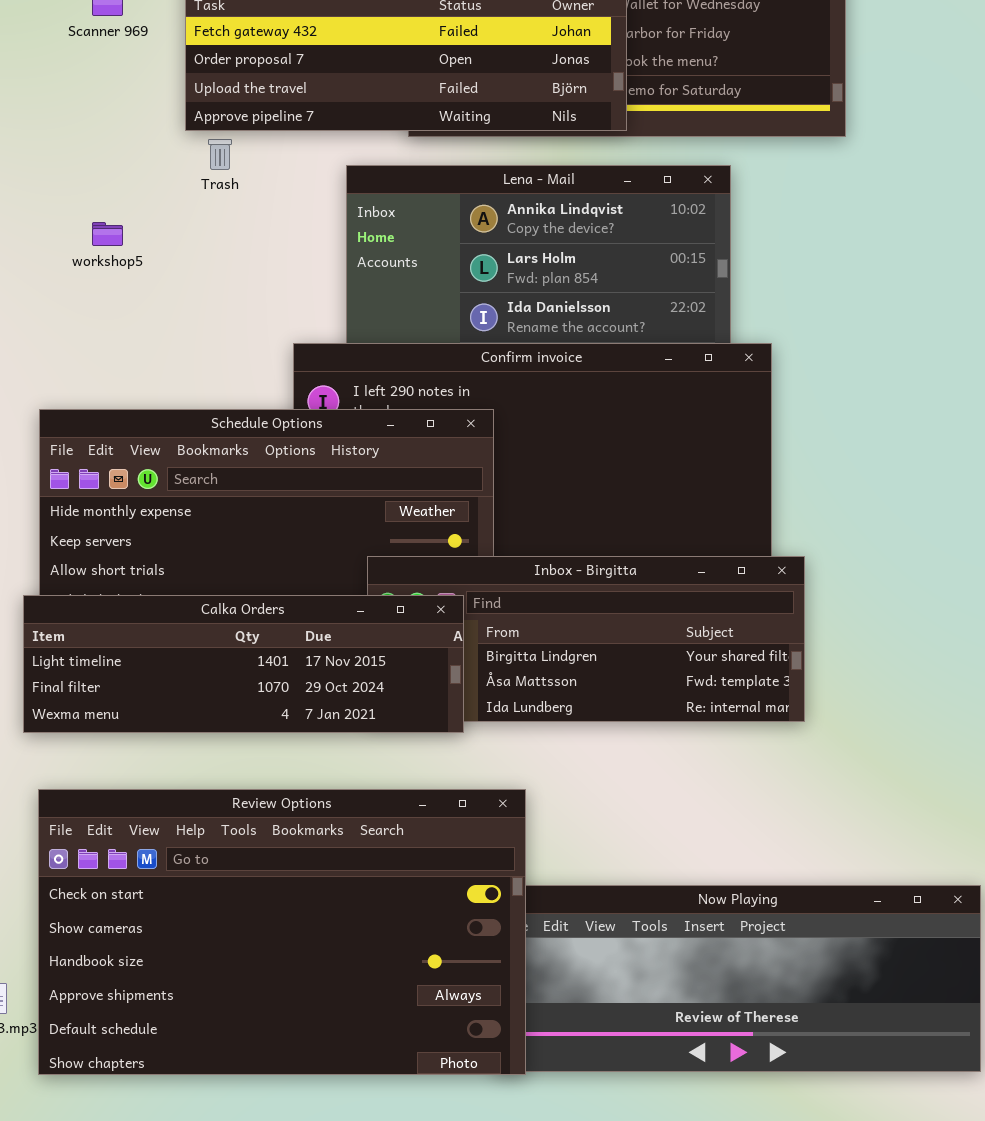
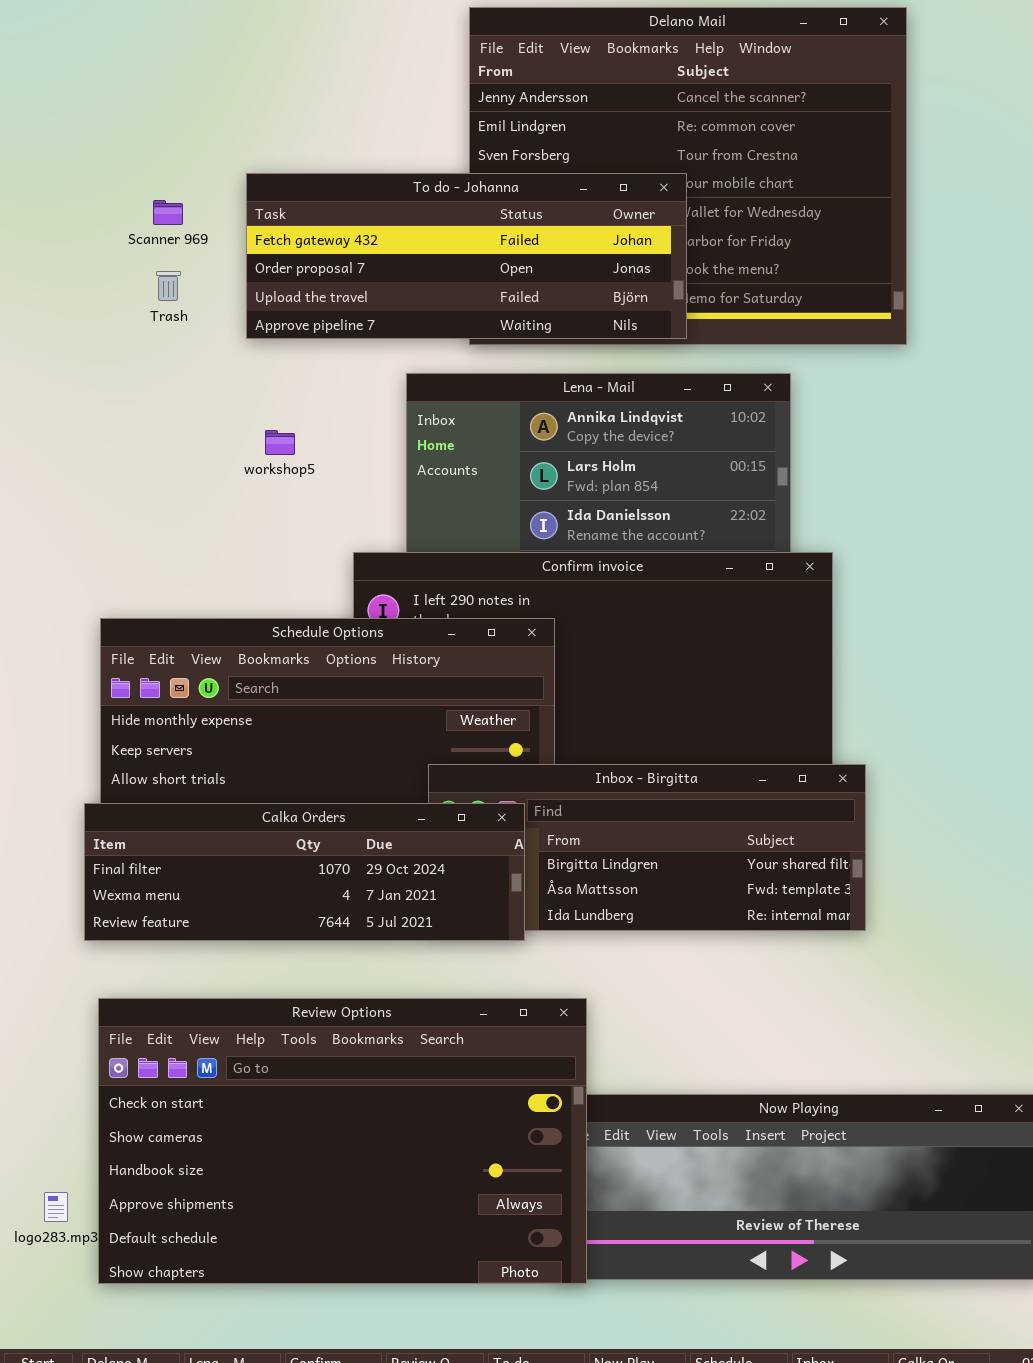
Trash: [208,139,232,170] -> [156,271,181,301], moved
workshop5: [92,222,123,246] -> [265,430,295,455], moved
Calka Orders: [23,595,464,733] -> [84,803,525,941], scrolled down 1 row

